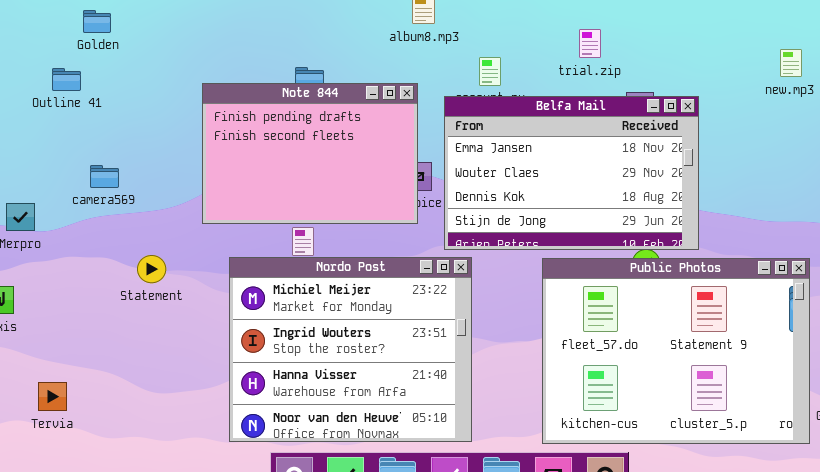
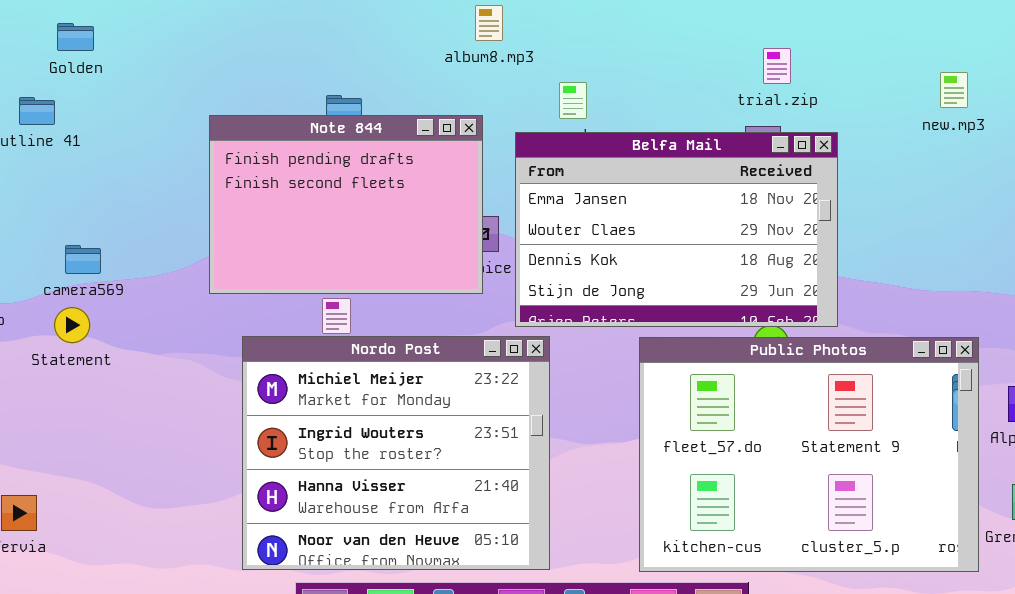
trial.zip: [579,29,601,58] -> [763,48,791,84], moved
camera569: [90,165,119,188] -> [65,245,101,274], moved
Statement: [137,255,166,283] -> [54,307,90,343], moved

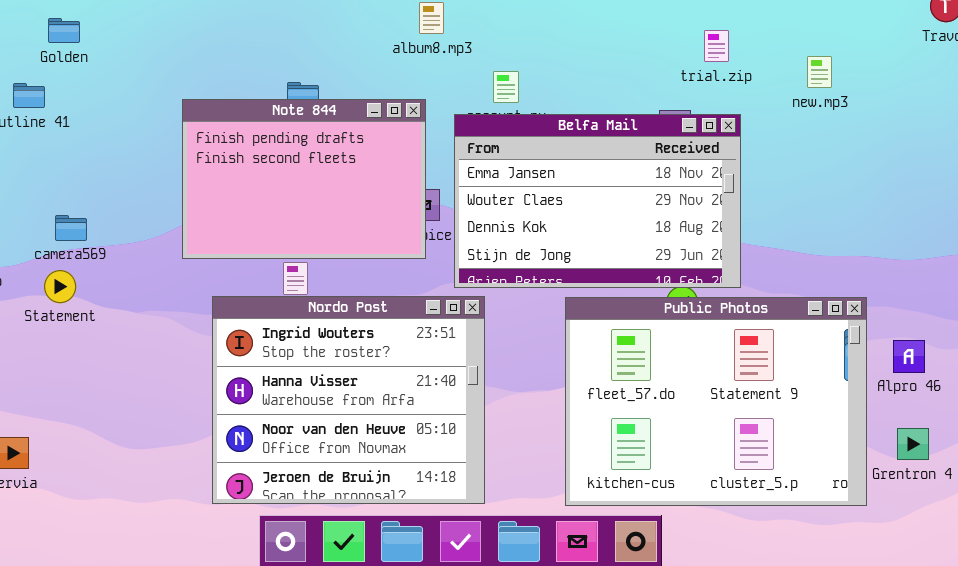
trial.zip: [763,48,791,84] -> [704,30,729,62], moved
new.mp3: [940,72,968,108] -> [807,56,832,88], moved
Nordo Post: [242,336,550,570] -> [212,296,485,504], scrolled down 1 row

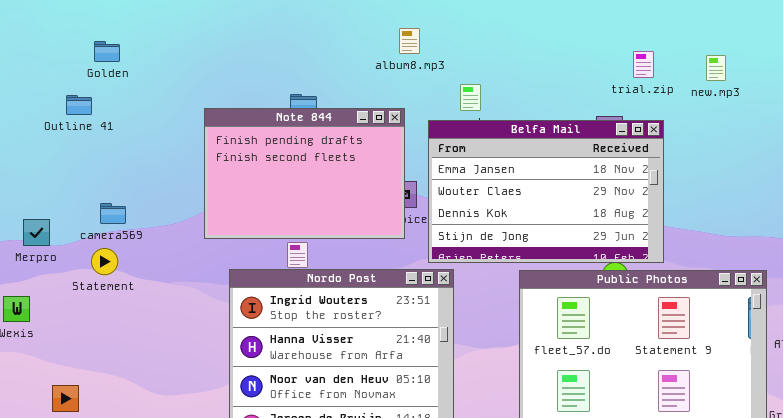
new.mp3: [807,56,832,88] -> [706,55,726,81], moved

